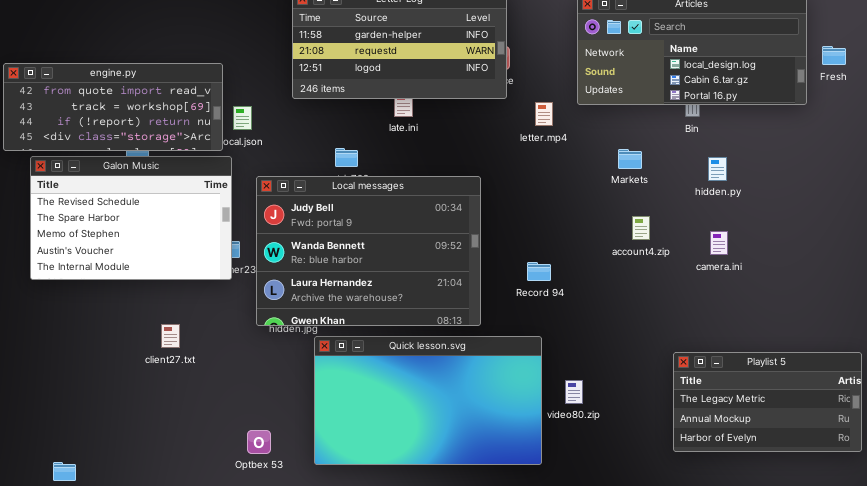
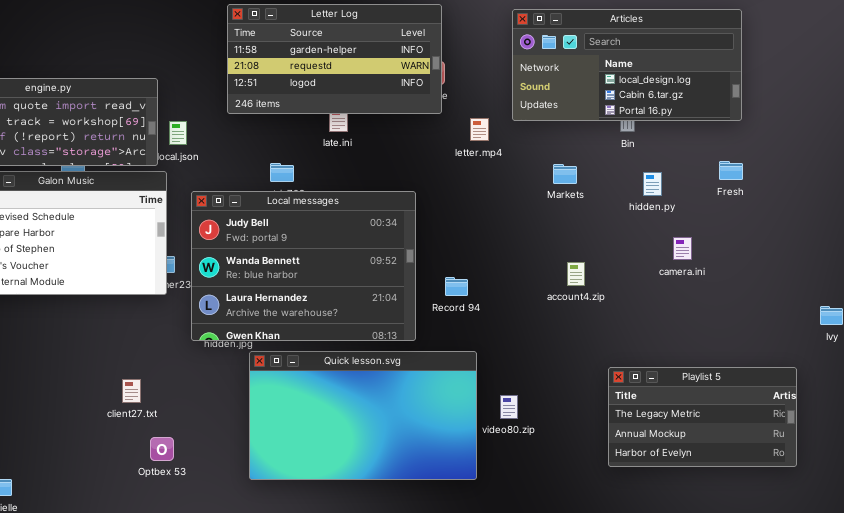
Fresh: [822,46,846,65] -> [719,161,743,180], moved
account4.zip: [632,216,650,240] -> [567,262,585,286], moved
camera.ini: [710,231,728,255] -> [673,237,692,260], moved
Record 94: [527,262,551,281] -> [445,277,468,296], moved
client27.txt: [161,324,180,348] -> [122,379,141,403], moved
Optbex 53: [247,430,271,454] -> [150,437,174,461], moved

